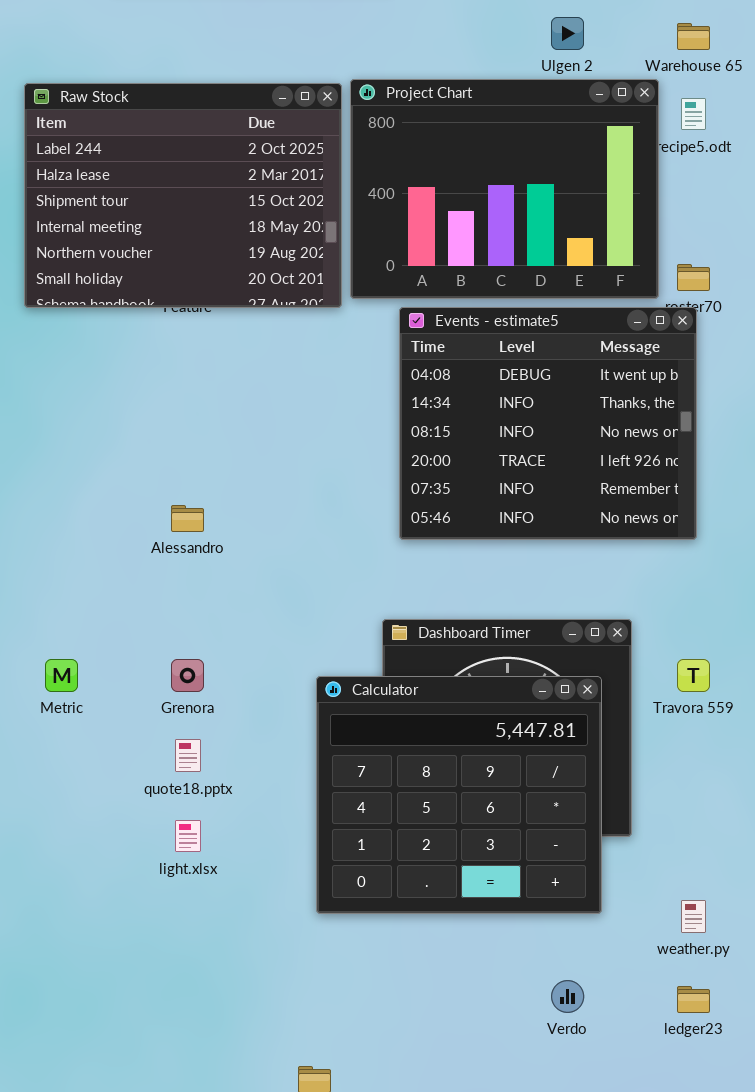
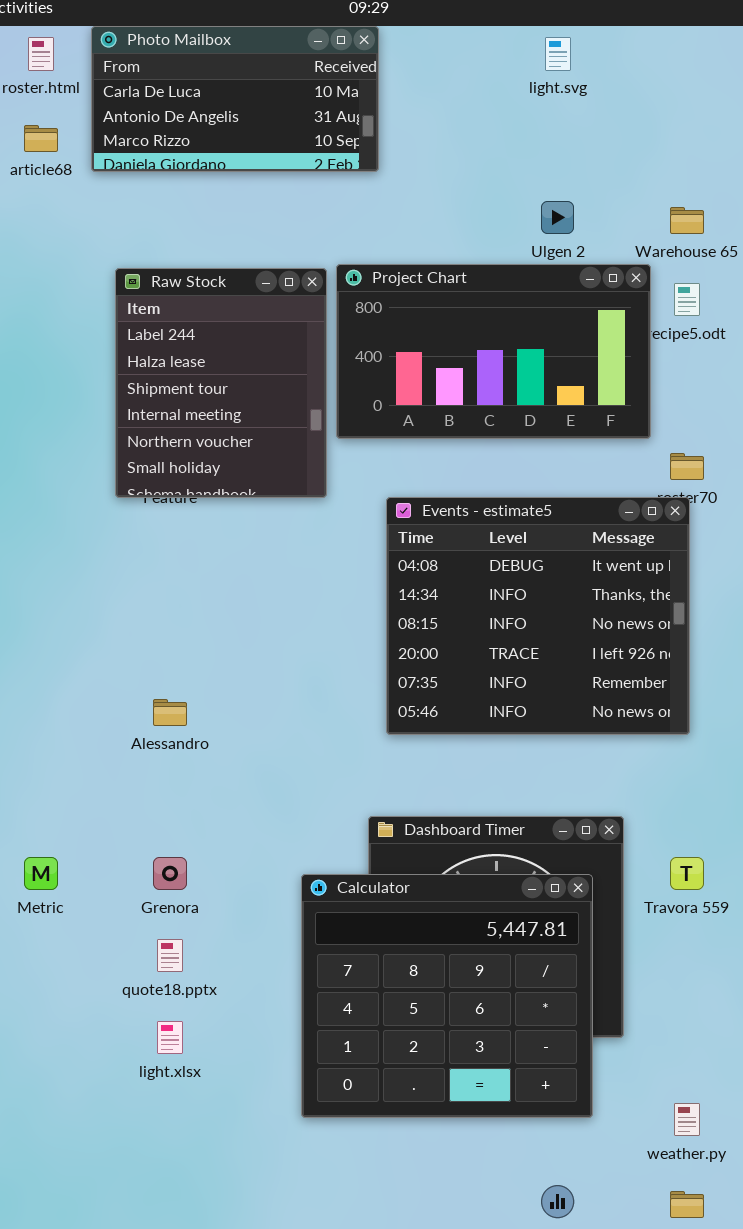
Project Chart: [350,79,659,299] -> [336,264,651,439], resized
Raw Stock: [24,83,342,308] -> [115,268,327,498], resized

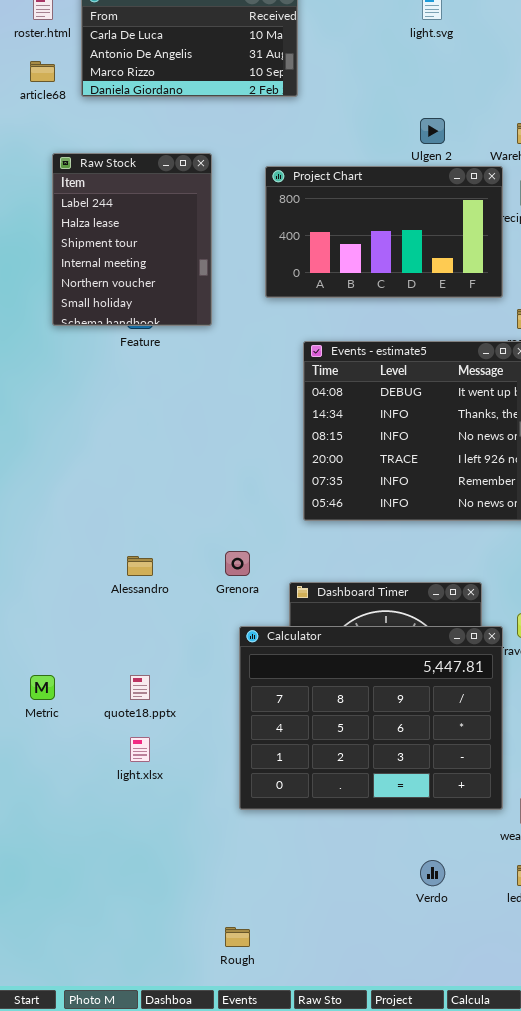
Raw Stock: [115,268,327,498] -> [52,153,212,326], moved
Alessandro: [153,699,187,726] -> [127,556,153,576], moved
Metric: [24,857,58,890] -> [30,675,55,700], moved
Grenora: [153,857,187,890] -> [225,551,250,576], moved
Calculator: [301,874,593,1118] -> [239,626,503,810], resized

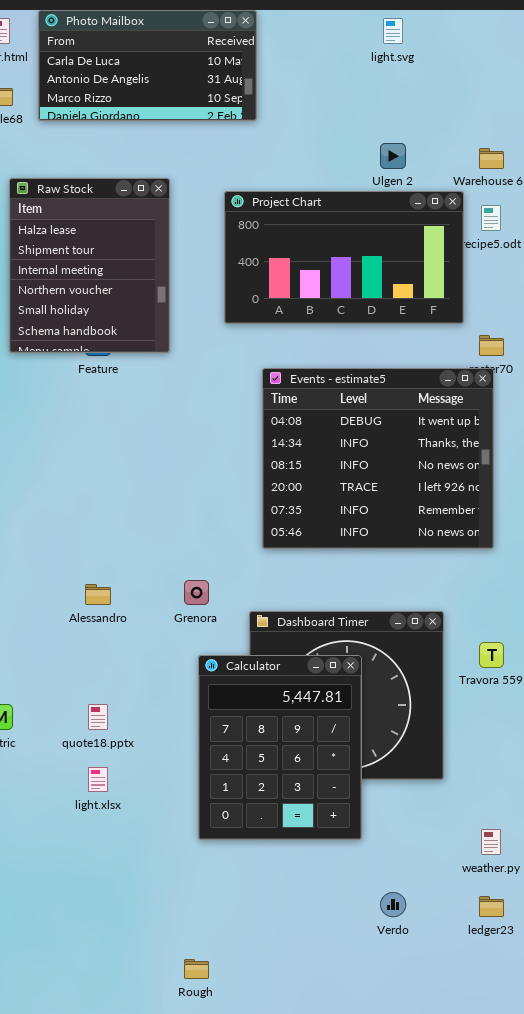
Raw Stock: [52,153,212,326] -> [9,178,170,353], scrolled down 1 row
Calculator: [239,626,503,810] -> [198,655,362,840], resized

